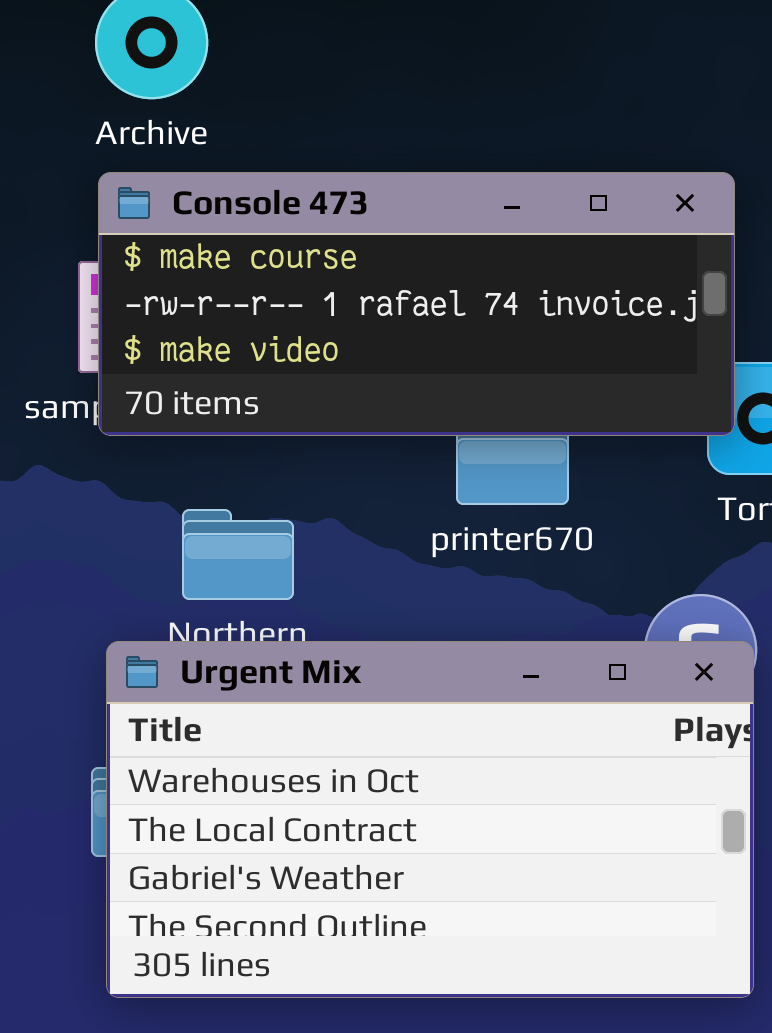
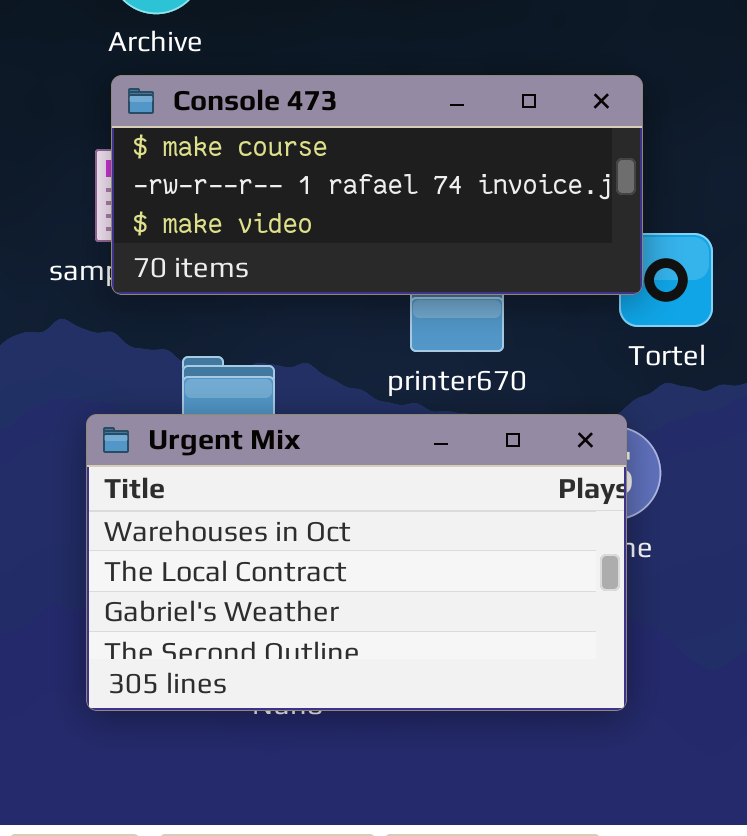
Urgent Mix: [106,641,754,998] -> [86,414,627,711], moved

